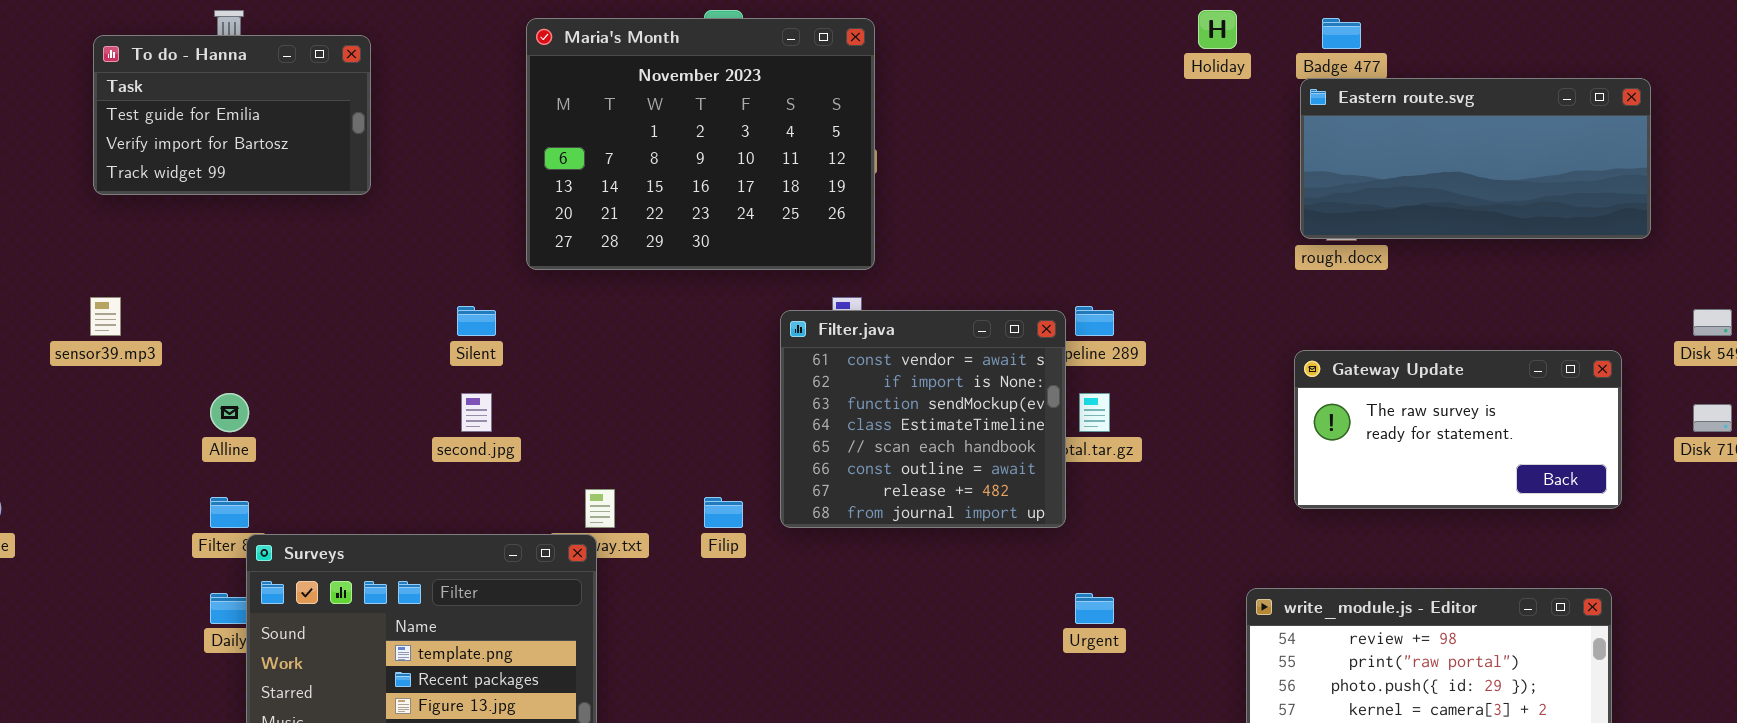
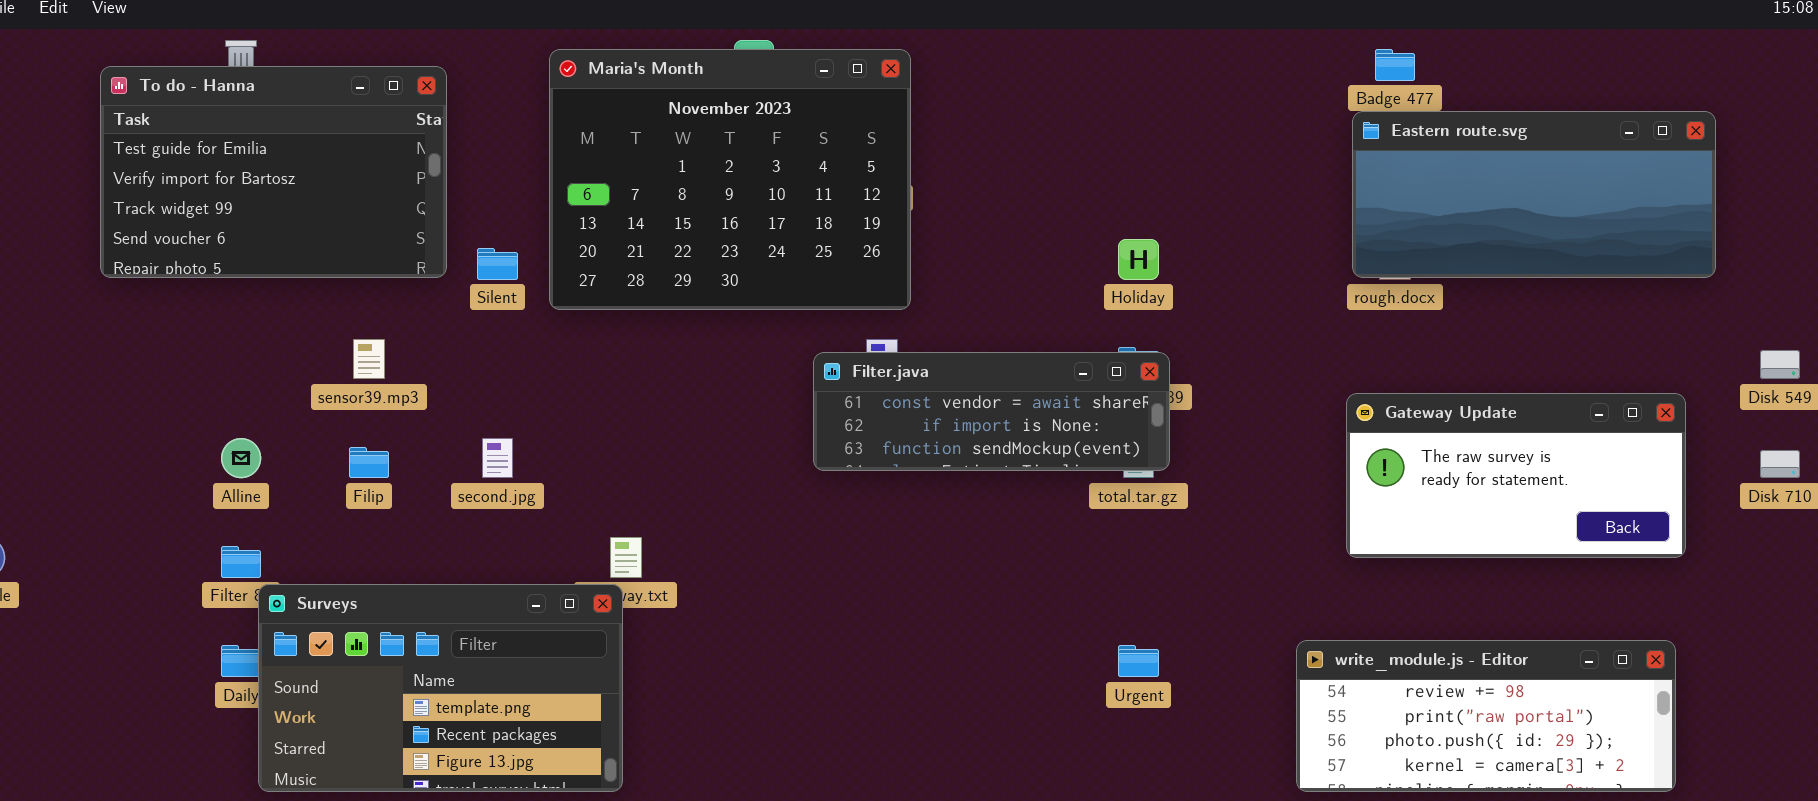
Holiday: [1198,10,1237,49] -> [1118,239,1159,280], moved
To do - Hanna: [93,35,371,195] -> [100,66,447,278], resized
sensor39.mp3: [90,297,121,336] -> [353,339,385,379], moved
Silent: [457,306,496,336] -> [477,248,518,280], moved
Filter.java: [780,310,1066,528] -> [813,352,1170,471], resized
Filip: [704,497,743,528] -> [349,447,389,478], moved

